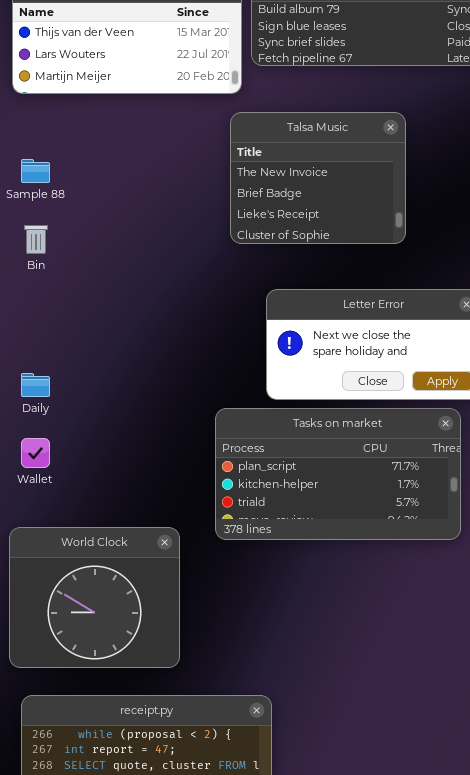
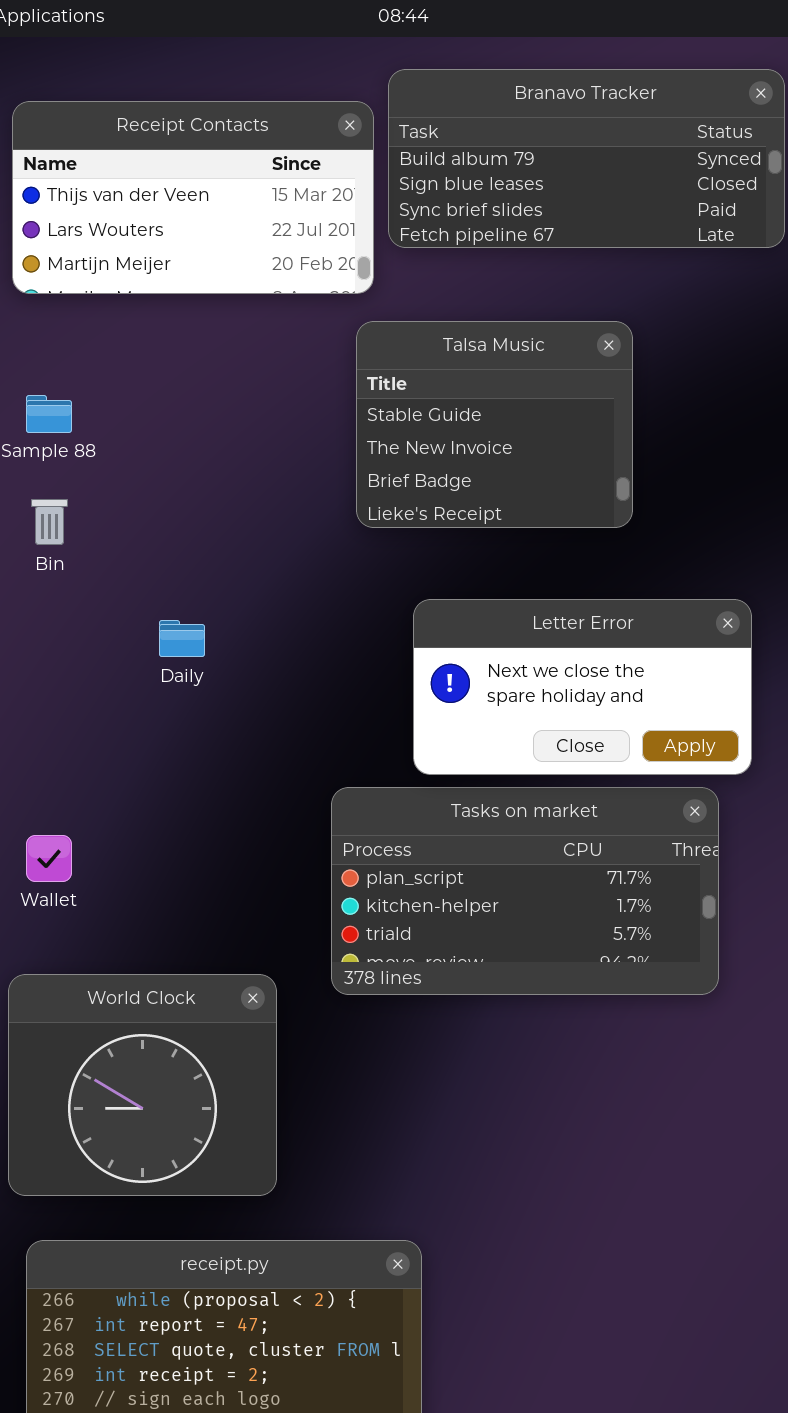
Talsa Music: [230,112,406,244] -> [356,321,633,528], scrolled up 1 row
Daily: [21,373,50,397] -> [159,620,205,657], moved

